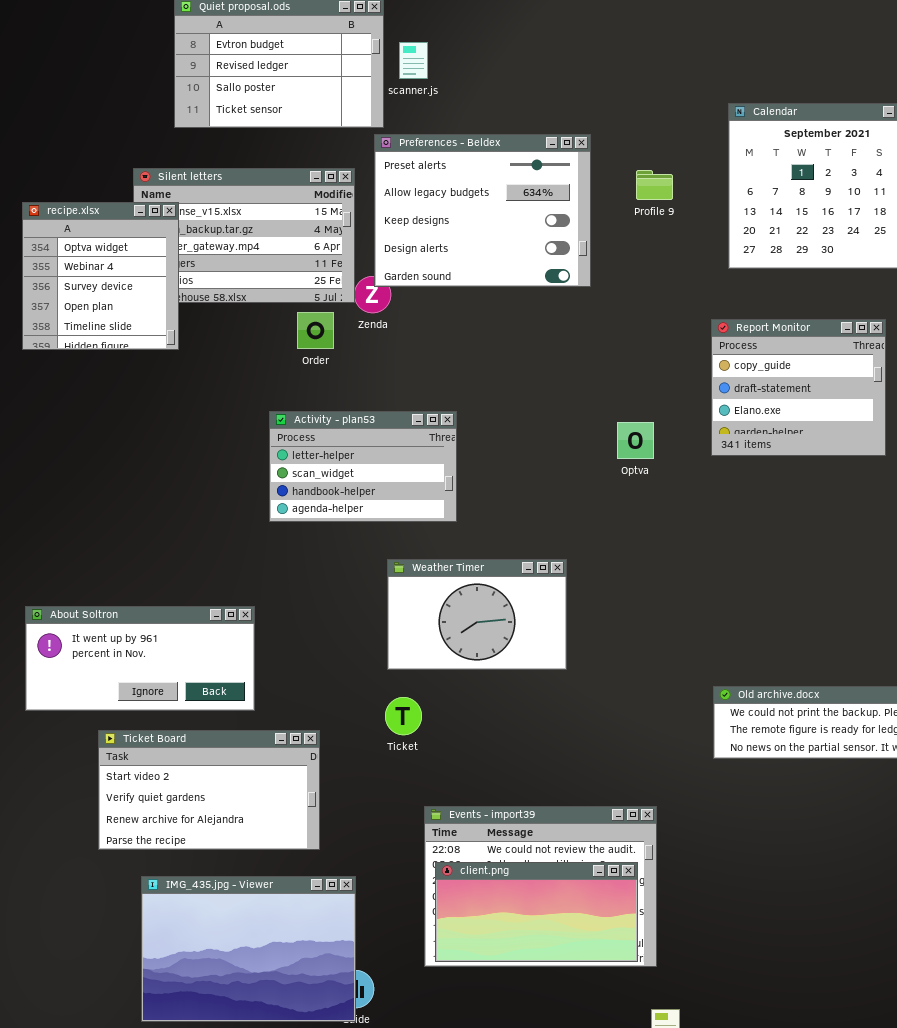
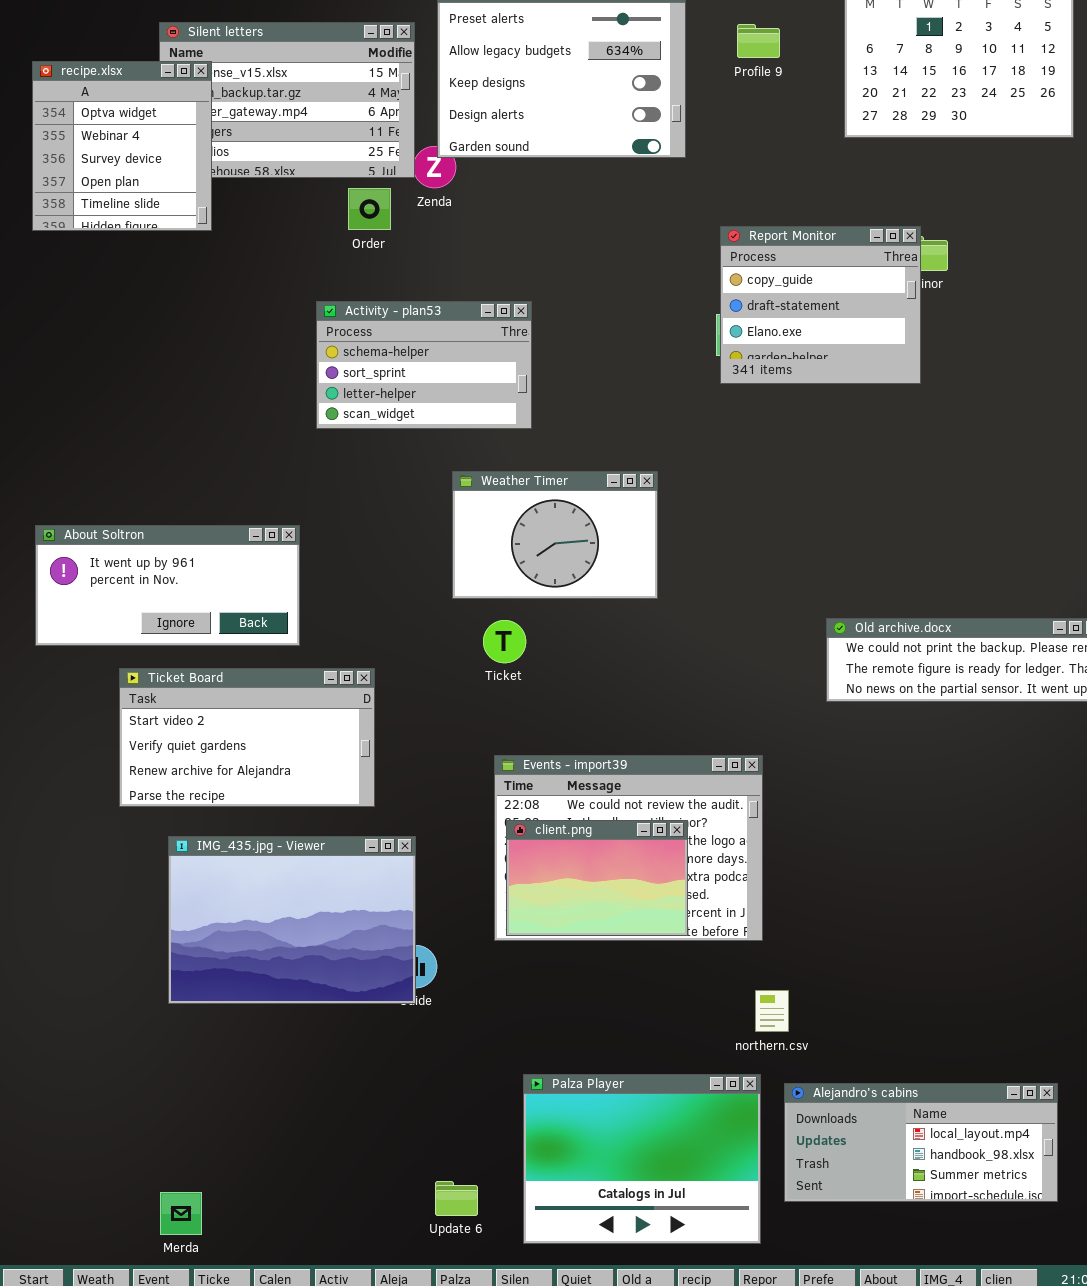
Report Monitor: [711,319,886,456] -> [720,226,921,384], moved
Activity - plan53: [269,411,457,522] -> [316,301,532,429], scrolled up 2 rows
Ticket: [385,697,422,735] -> [483,620,526,663], moved
client.png: [435,862,638,962] -> [506,820,688,936], resized

